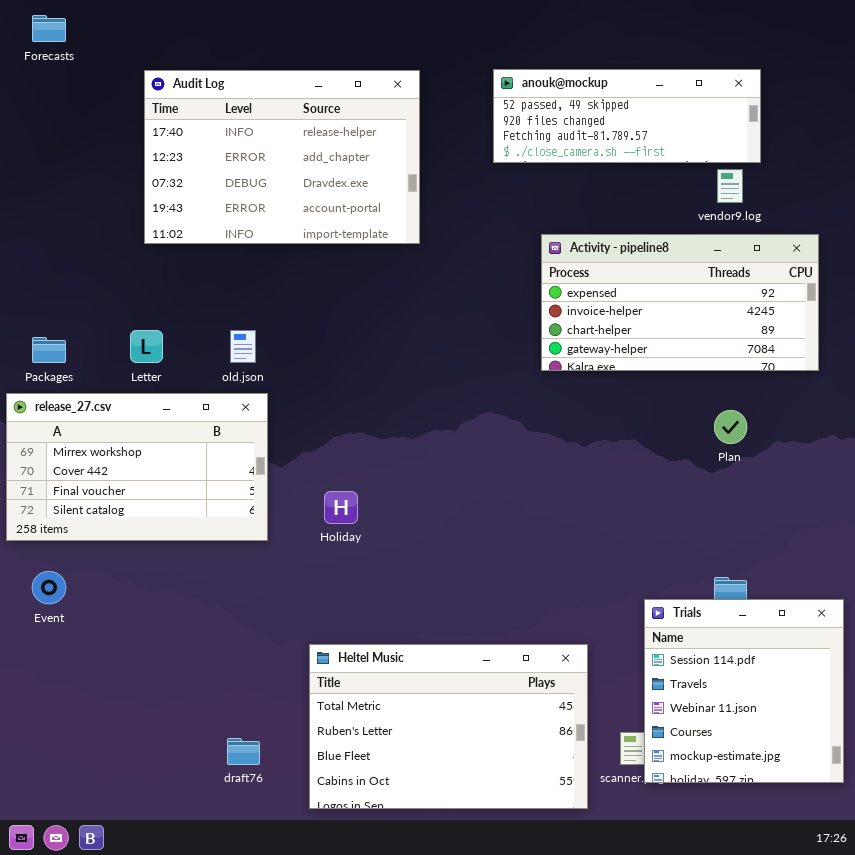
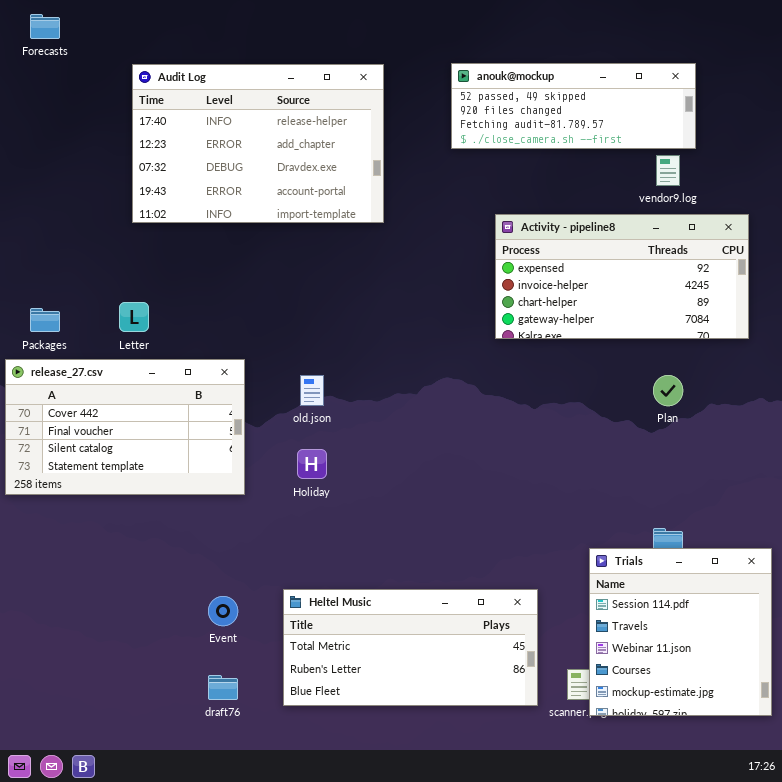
old.json: [230,330,256,363] -> [300,375,324,406], moved
release_27.csv: [6,393,268,541] -> [5,359,245,495], scrolled down 1 row
Event: [32,571,66,604] -> [208,596,238,626], moved
Heltel Music: [309,644,588,809] -> [283,589,538,706], resized

